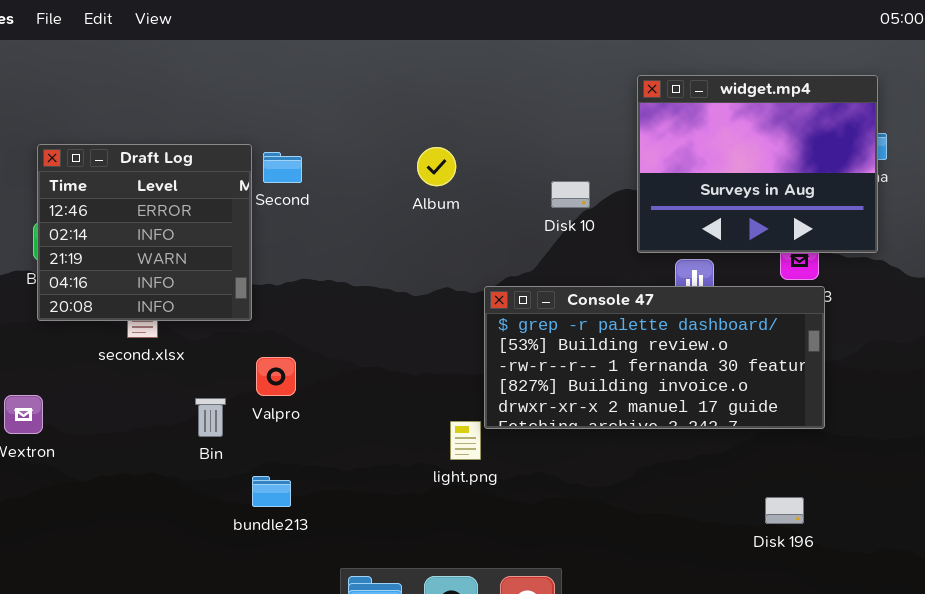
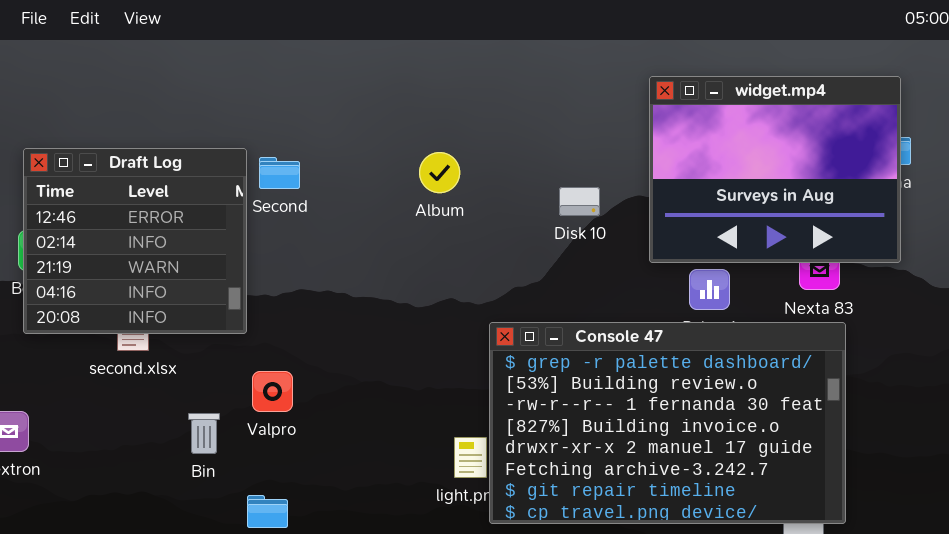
Console 47: [484,286,825,429] -> [489,322,846,524], moved, resized

